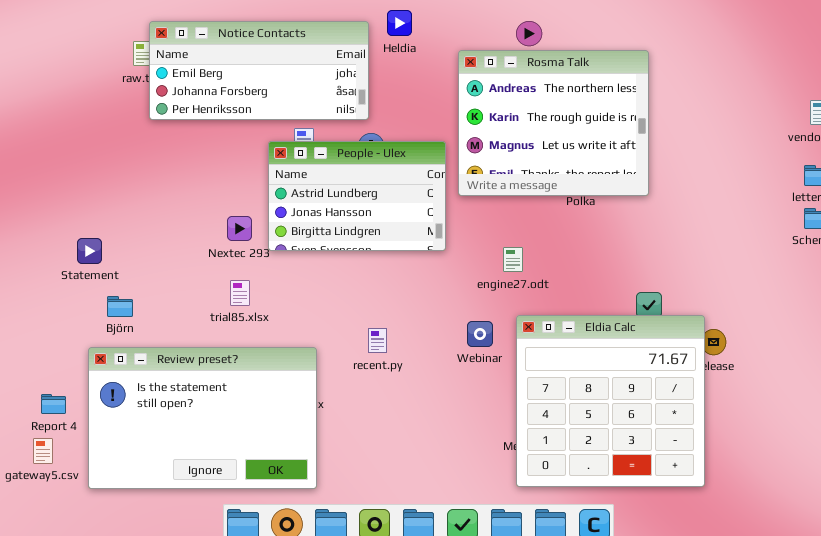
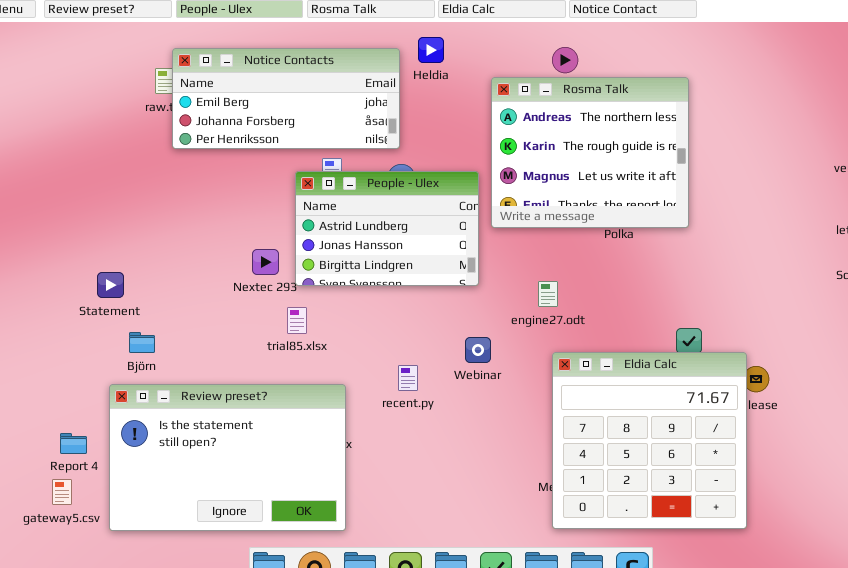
trial85.xlsx: [230,280,250,306] -> [287,307,307,334], moved
Webinar: [467,321,493,347] -> [465,337,491,363], moved

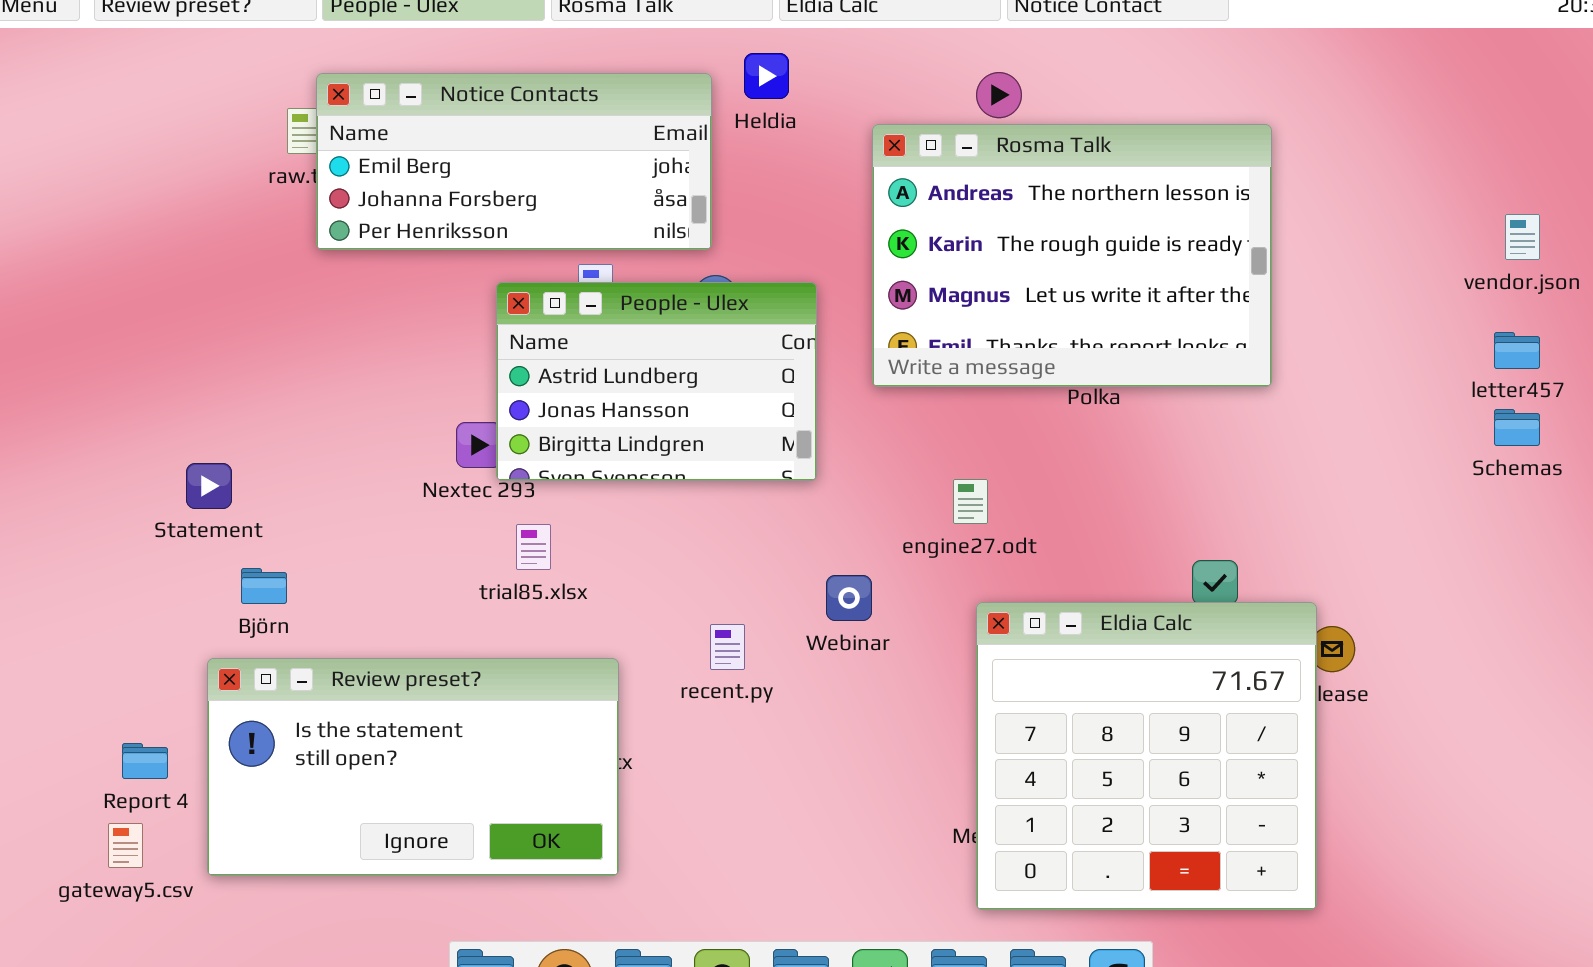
Rosma Talk: [491,77,689,228] -> [872,124,1272,387], resized
People - Ulex: [295,171,479,286] -> [496,282,817,481], moved
Review preset?: [109,384,346,531] -> [207,658,619,876], resized

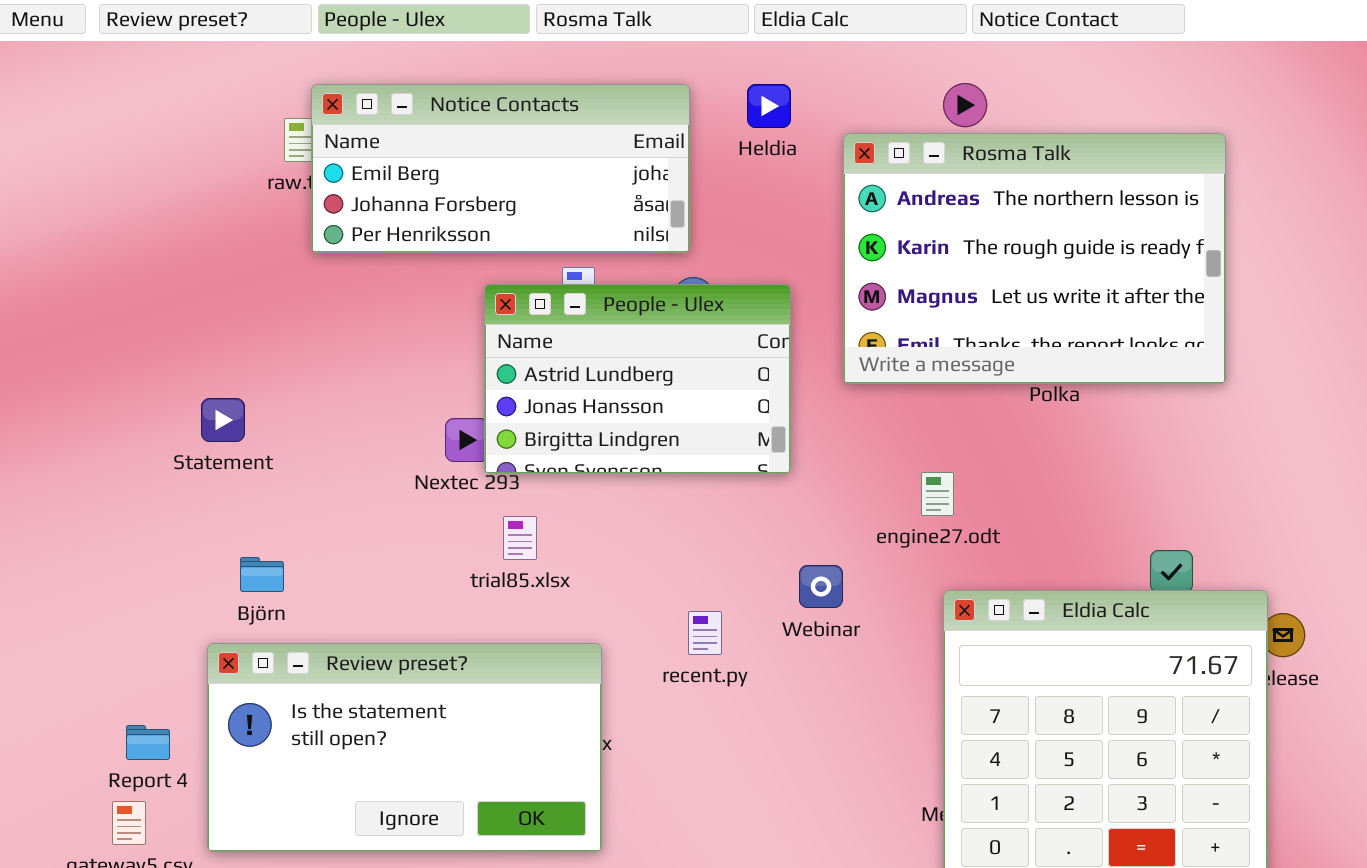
Heldia: [744,53,789,99] -> [747,84,791,128], moved
Statement: [186,463,232,509] -> [201,398,245,442], moved

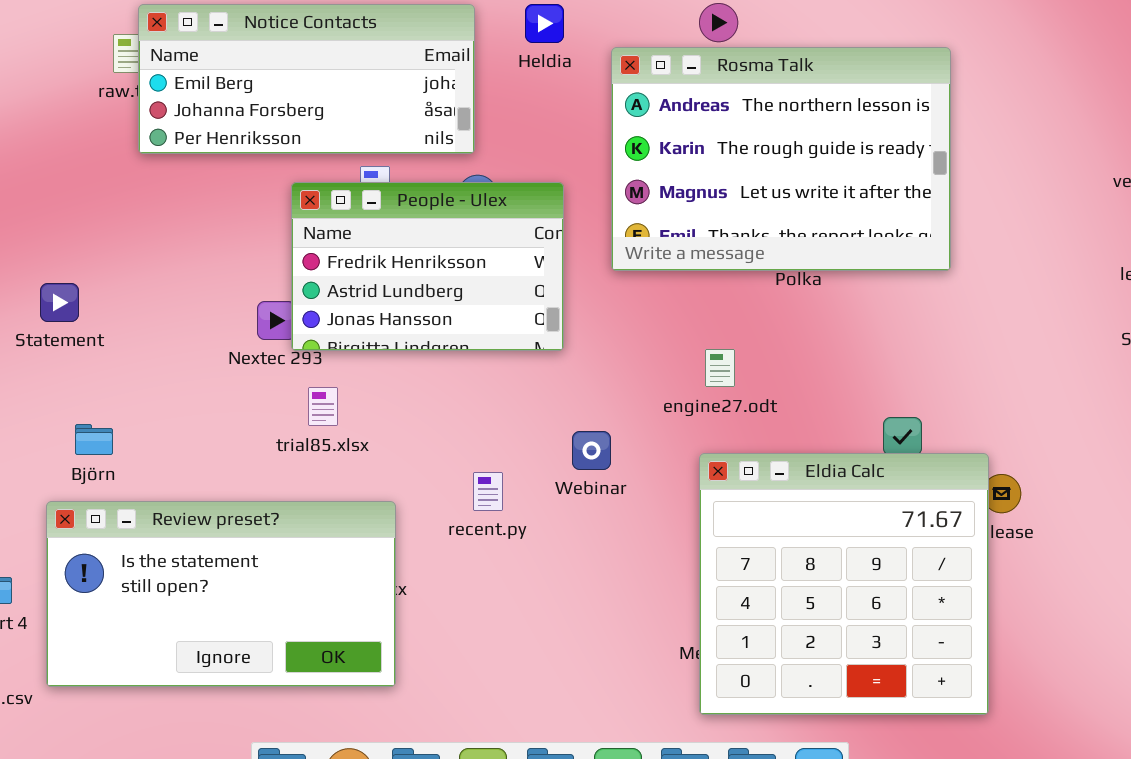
People - Ulex: [484,284,791,474] -> [291,182,564,351], scrolled up 1 row
engine27.odt: [921,472,954,516] -> [705,349,735,387], moved

